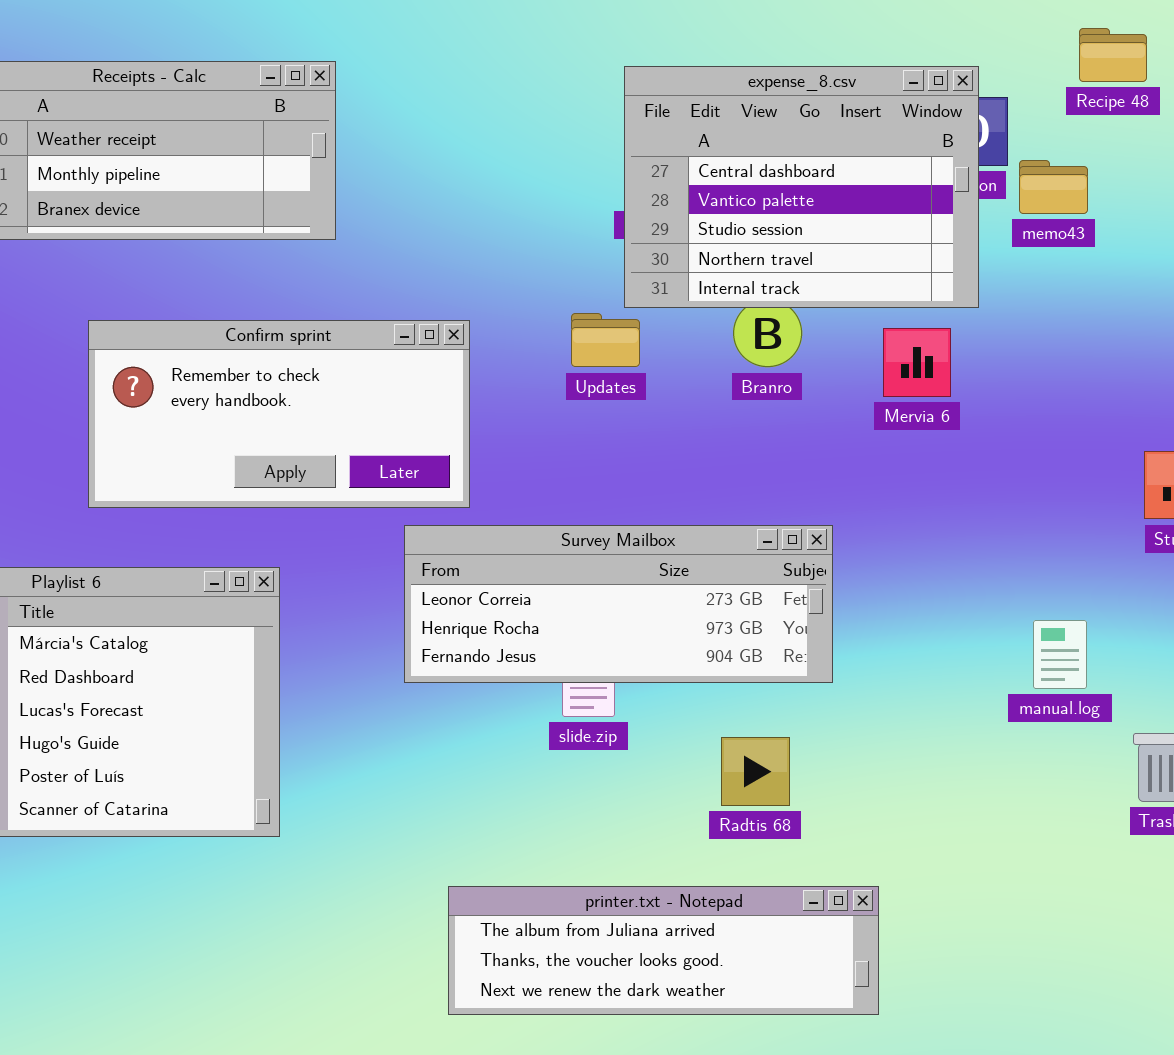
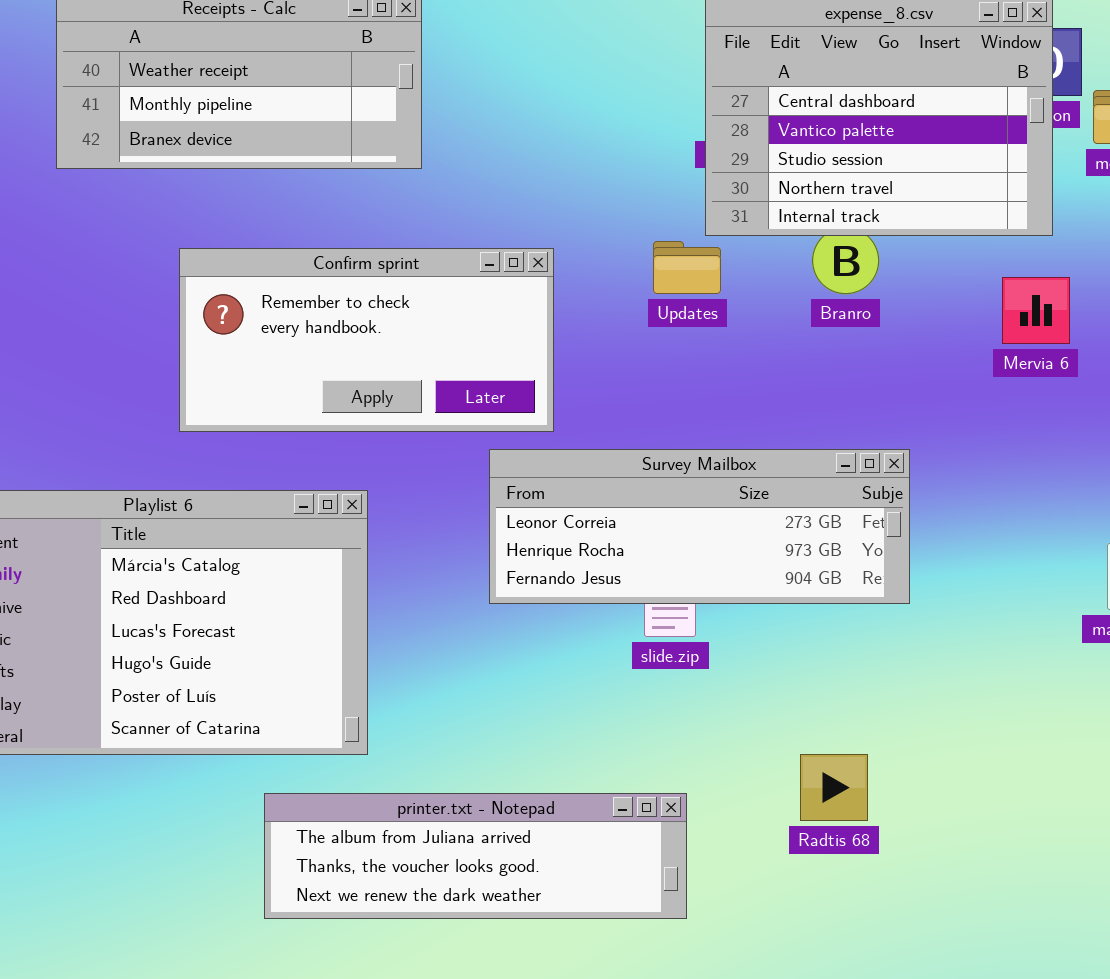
Mervia 6: [883,328,951,397] -> [1002,277,1070,344], moved
Radtis 68: [721,737,790,806] -> [800,754,868,821], moved
printer.txt - Notepad: [448,886,879,1015] -> [264,793,687,919], moved

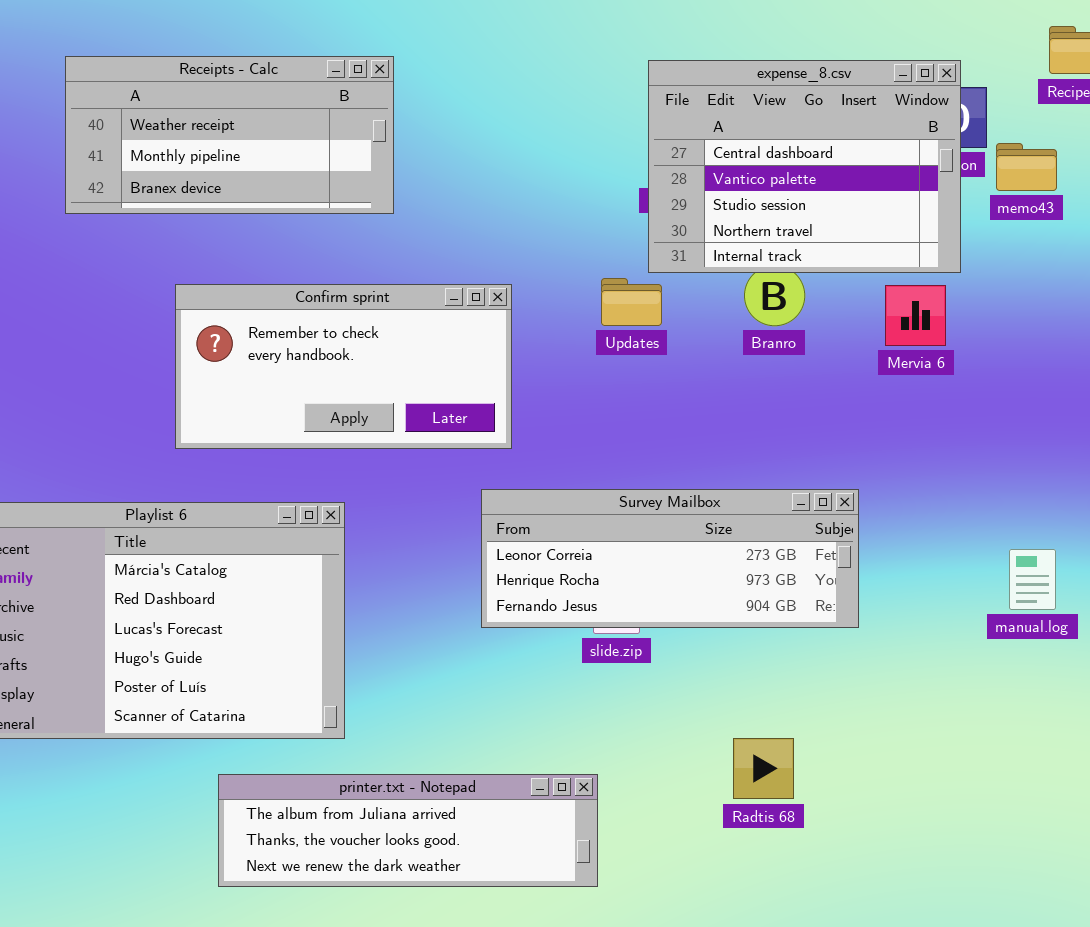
Mervia 6: [1002,277,1070,344] -> [885,285,946,346], moved
Survey Mailbox: [489,449,910,604] -> [481,489,859,628], moved
printer.txt - Notepad: [264,793,687,919] -> [218,774,598,887], moved

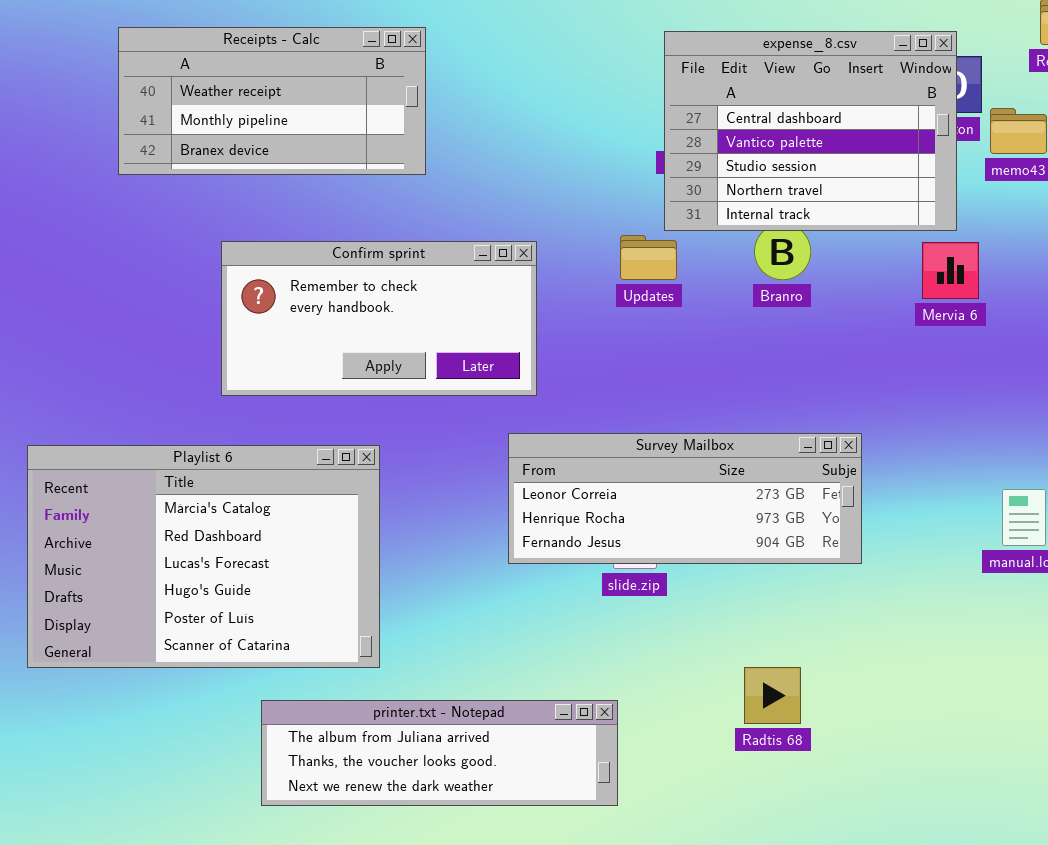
Mervia 6: [885,285,946,346] -> [922,242,979,299], moved

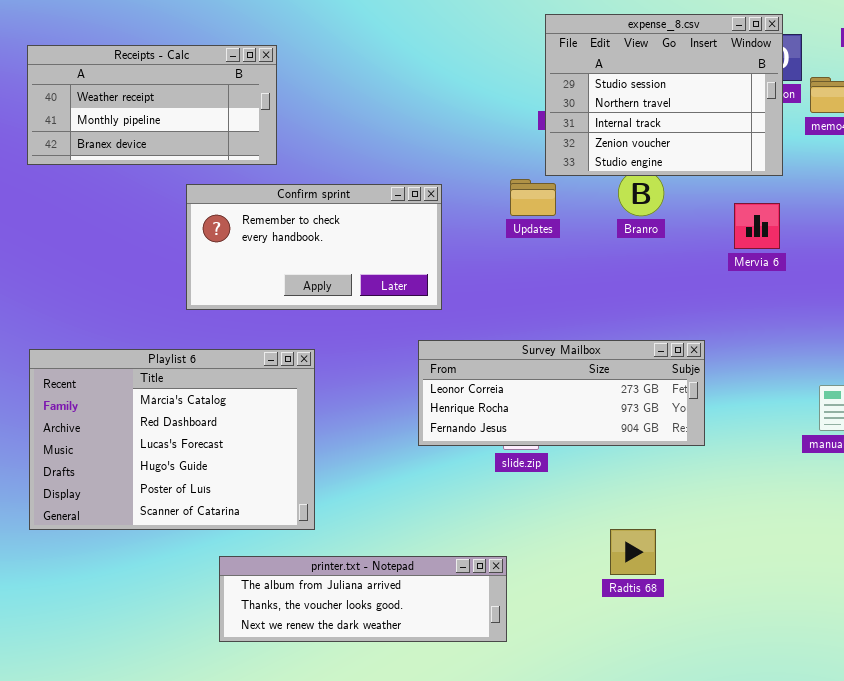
Receipts - Calc: [118,27,426,175] -> [27,45,277,165], moved
expense_8.csv: [664,31,957,231] -> [545,14,783,176], scrolled down 2 rows
Mervia 6: [922,242,979,299] -> [734,203,780,249], moved

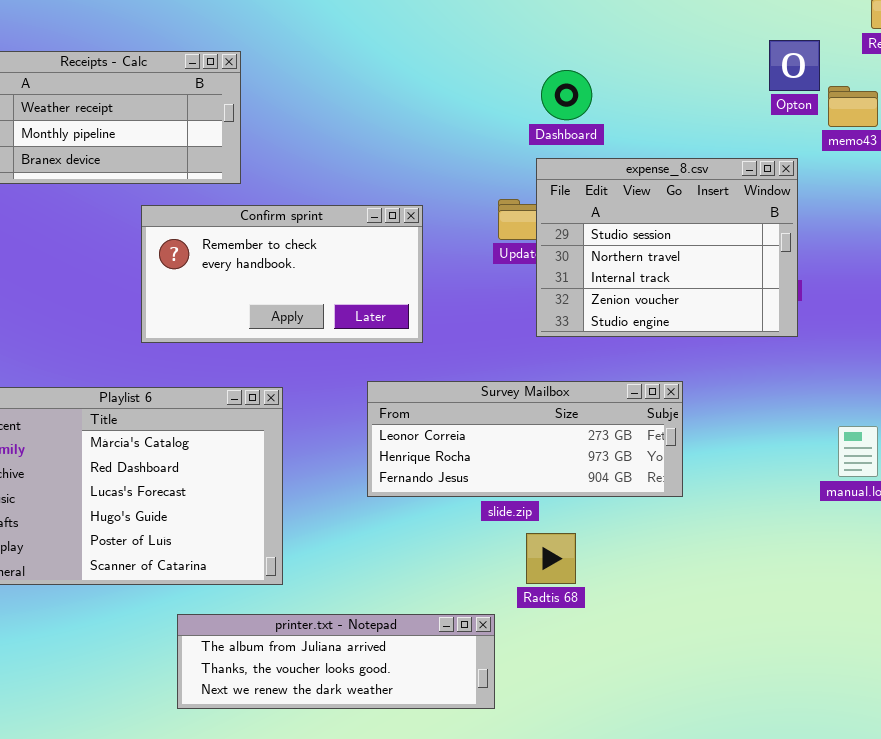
expense_8.csv: [545,14,783,176] -> [536,158,798,337], moved
Survey Mailbox: [418,340,705,446] -> [367,381,683,497], moved
Radtis 68: [610,529,656,575] -> [526,533,576,584], moved

